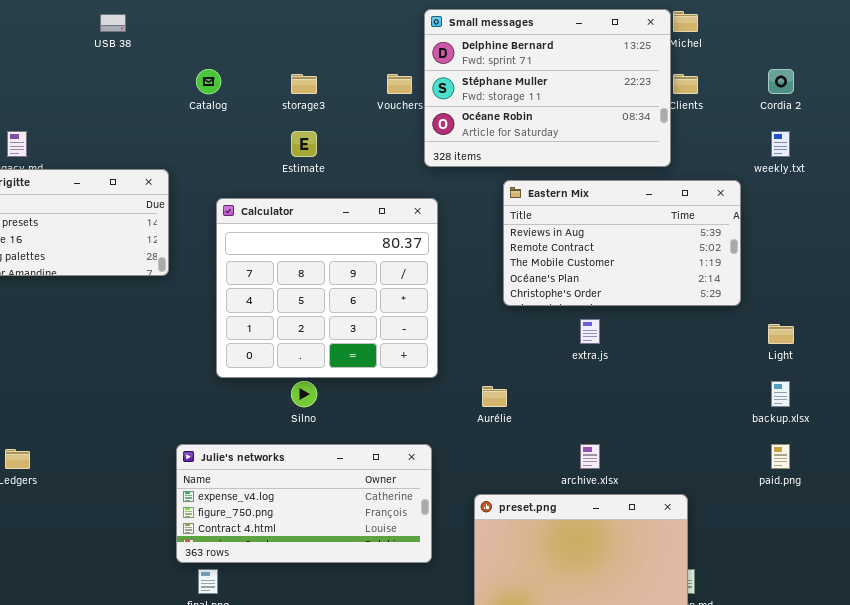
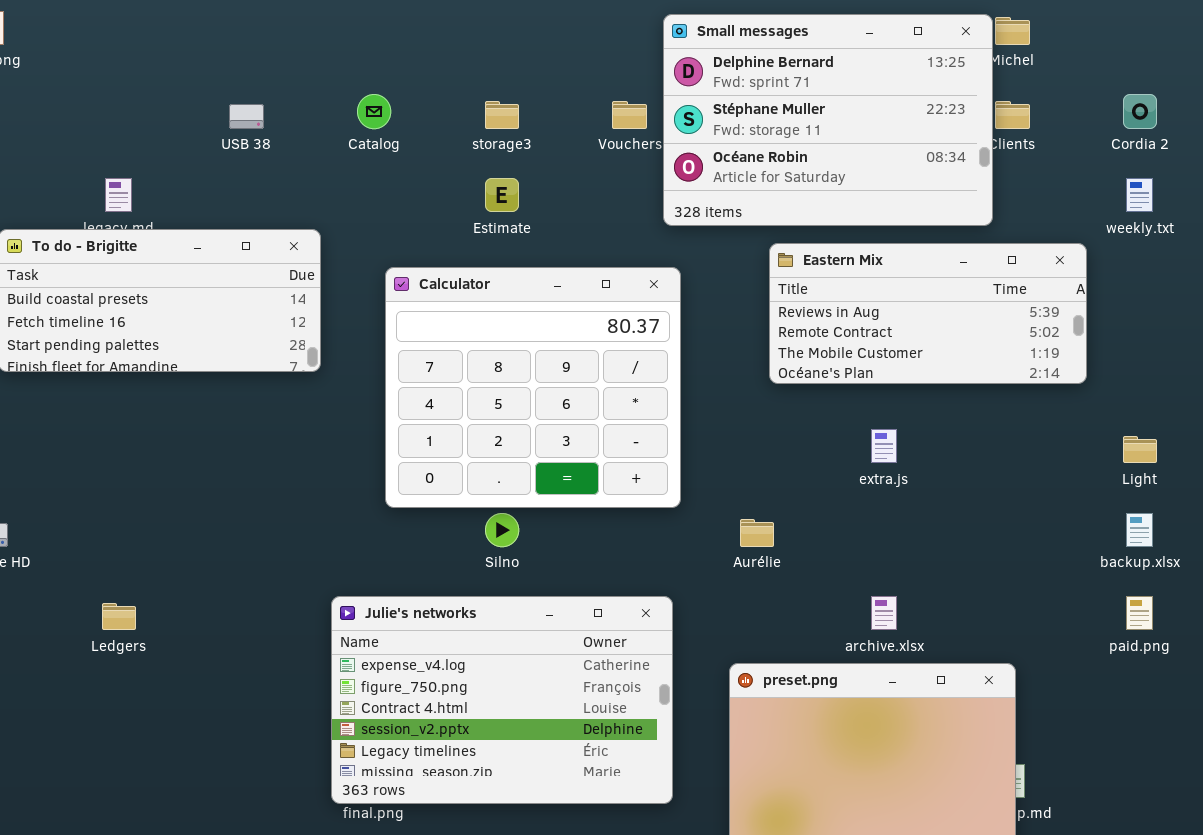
USB 38: [100,14,126,32] -> [229,104,264,129], moved
Eastern Mix: [503,180,741,306] -> [769,243,1087,384], resized
Julie's networks: [176,444,432,563] -> [331,596,673,804], resized

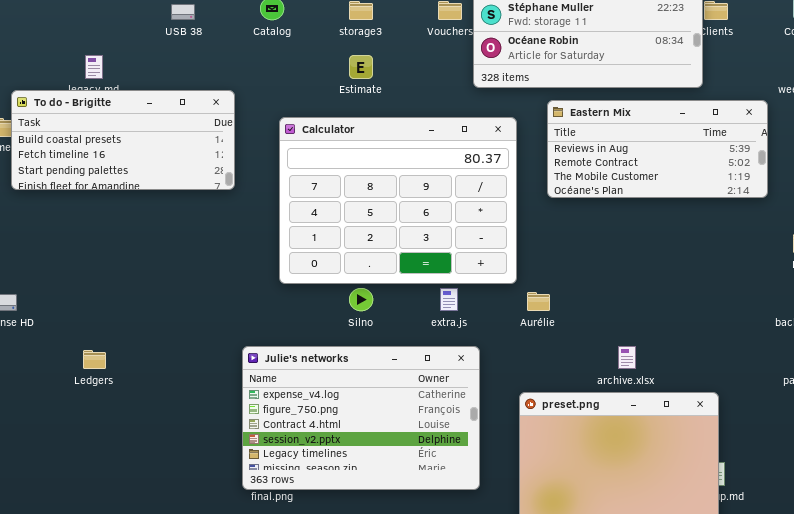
Calculator: [385,267,681,508] -> [279,117,517,284], resized
extra.js: [871,429,897,463] -> [440,288,458,311], moved

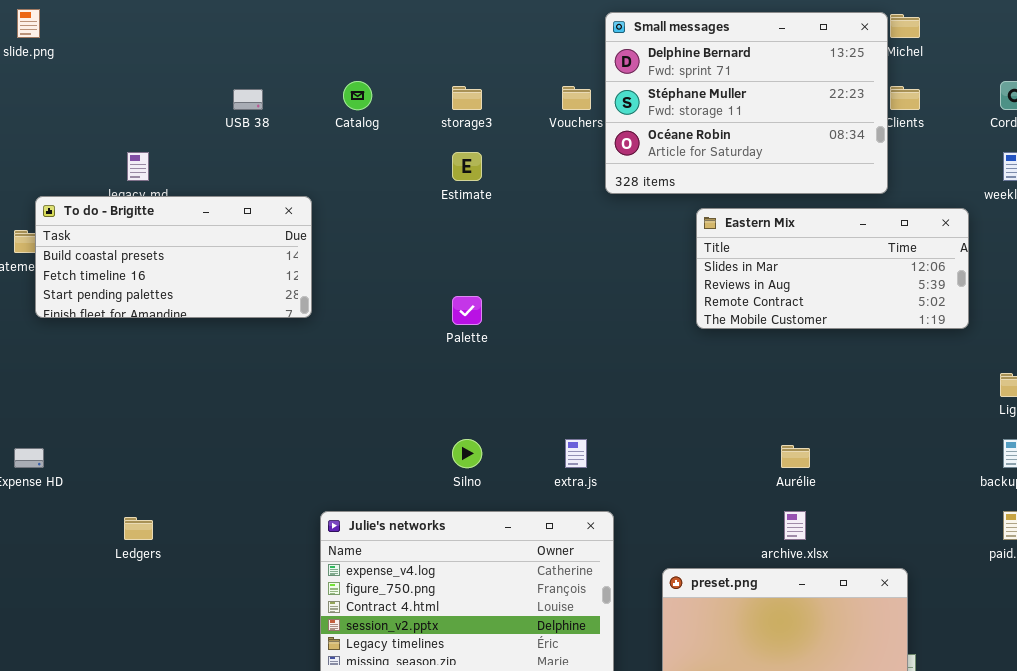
Eastern Mix: [547,100,768,198] -> [696,208,969,329], scrolled up 1 row
Calculator: [279,117,517,284] -> none, closed
Aurélie: [527,292,550,311] -> [781,445,810,468], moved

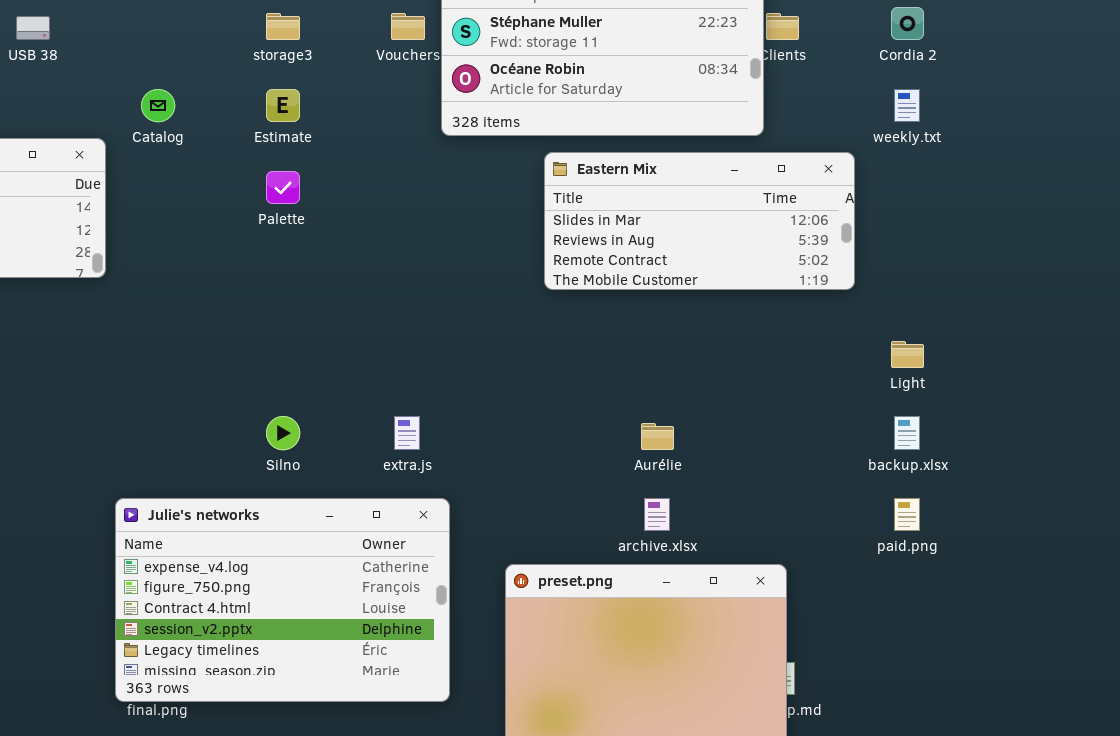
Catalog: [343,81,372,110] -> [141,89,175,122], moved
Palette: [452,296,482,325] -> [266,171,300,204], moved

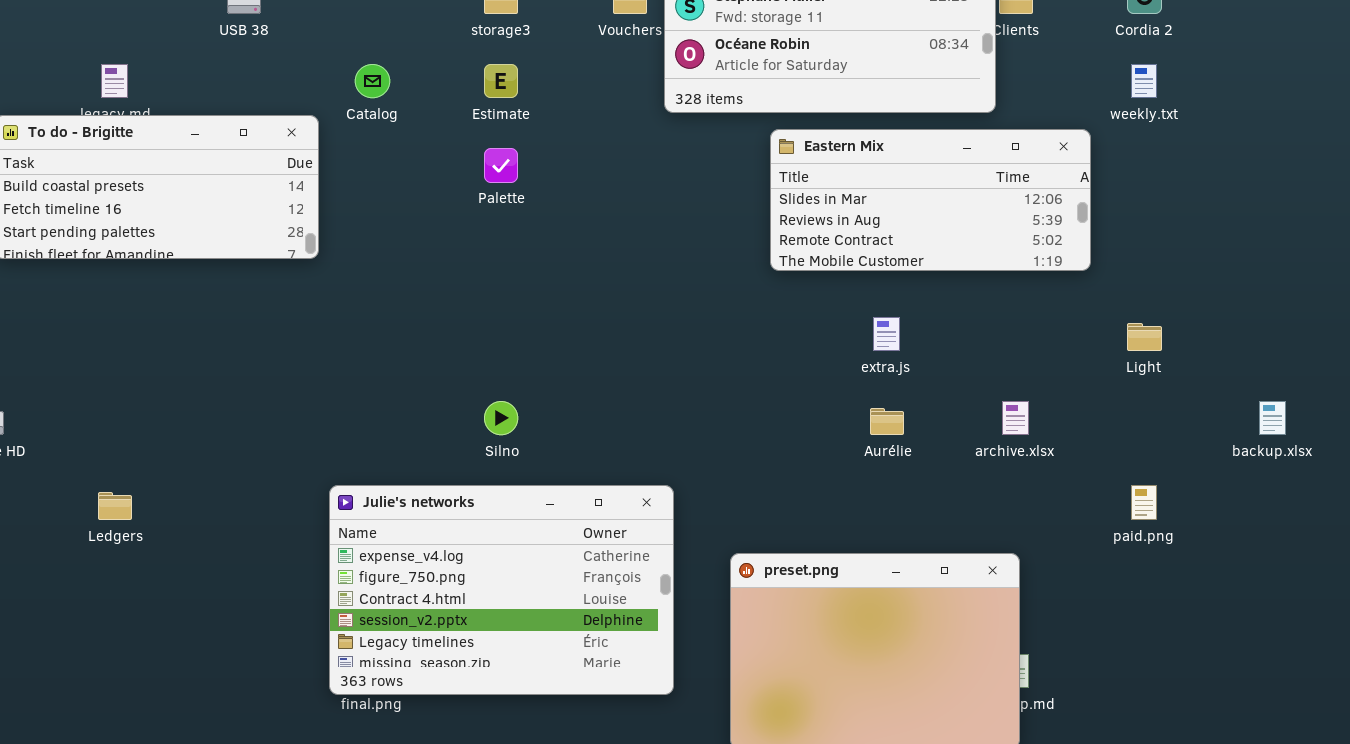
extra.js: [394,416,420,450] -> [873,317,900,351], moved
backup.xlsx: [894,416,920,450] -> [1259,401,1286,435], moved
archive.xlsx: [644,498,670,531] -> [1002,401,1029,435], moved

